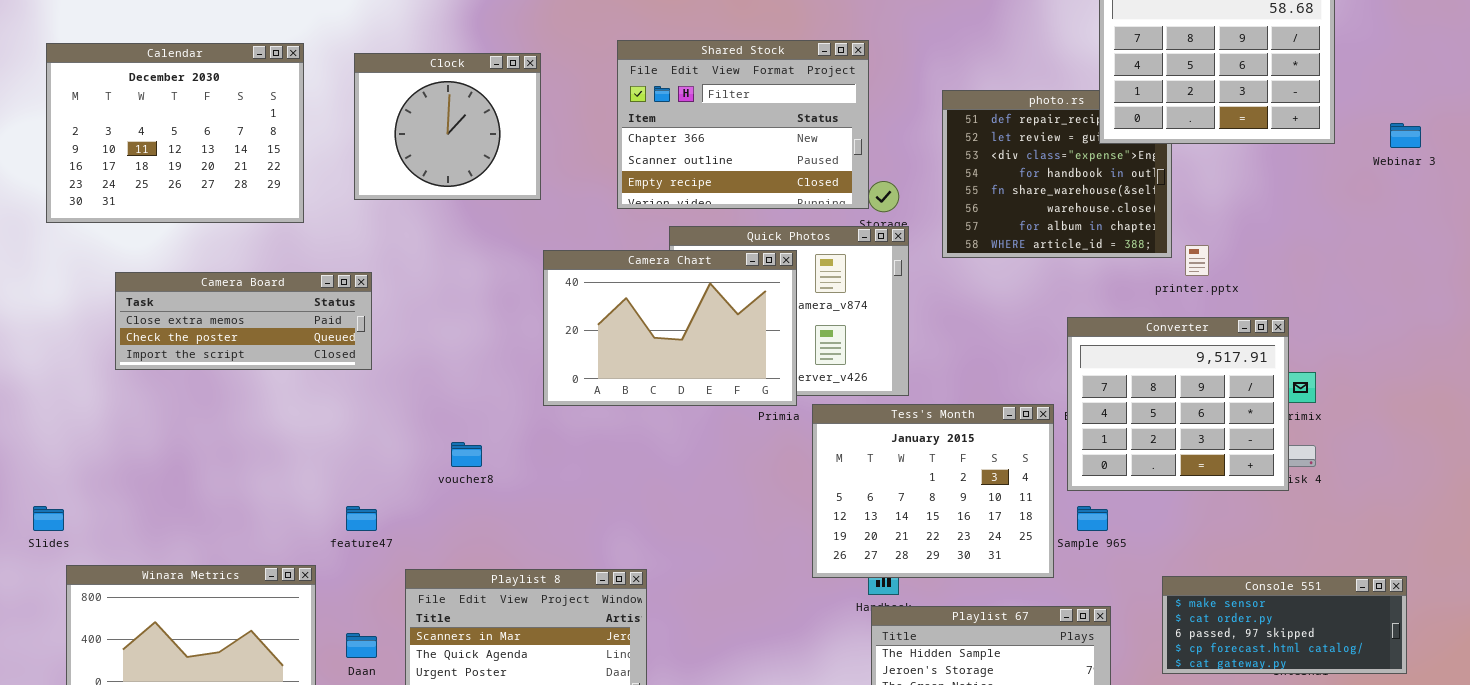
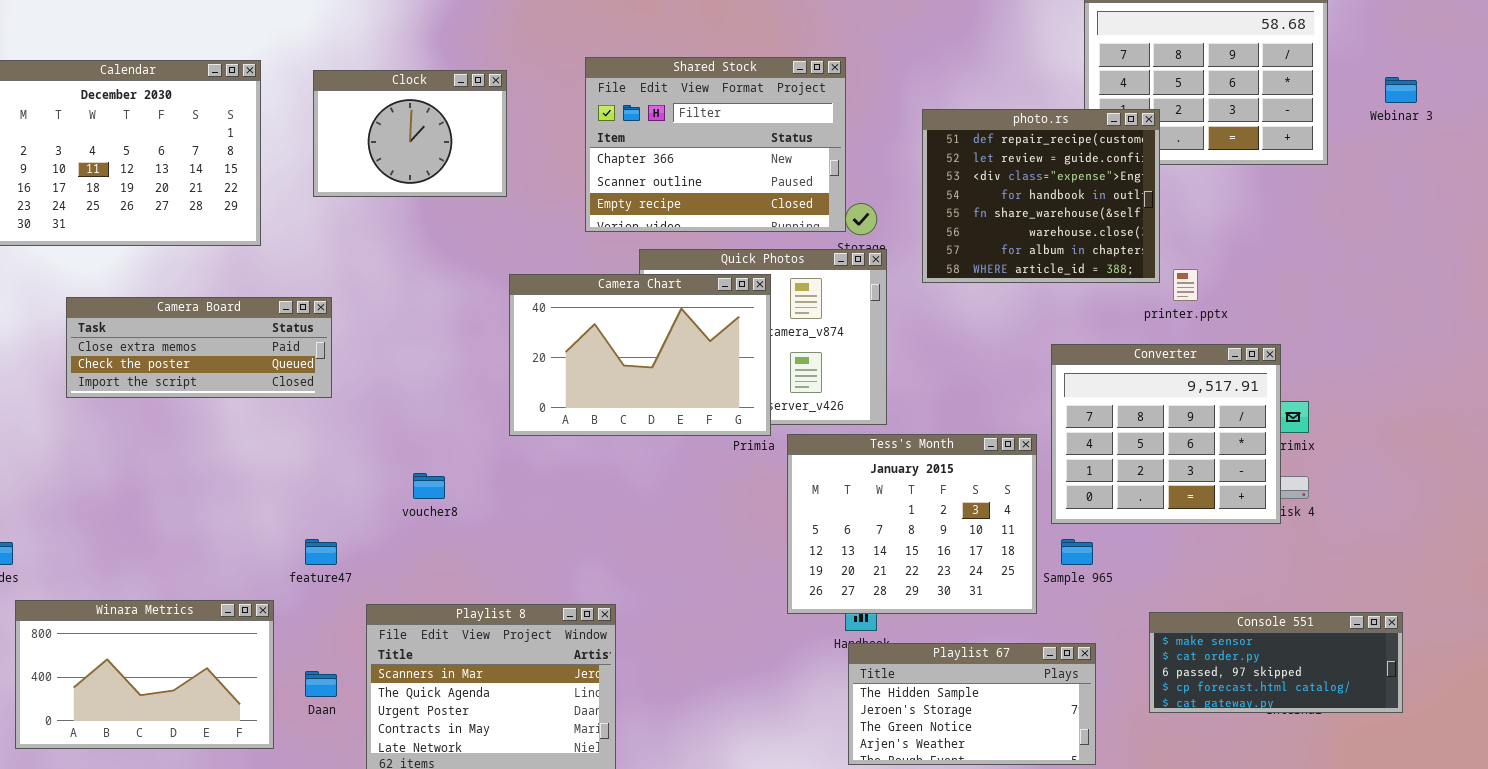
Clock: [354,53,541,200] -> [313,70,507,197], resized
photo.rs: [942,90,1172,258] -> [922,109,1160,283], raised
Webinar 3: [1390,123,1421,148] -> [1385,77,1417,103], moved

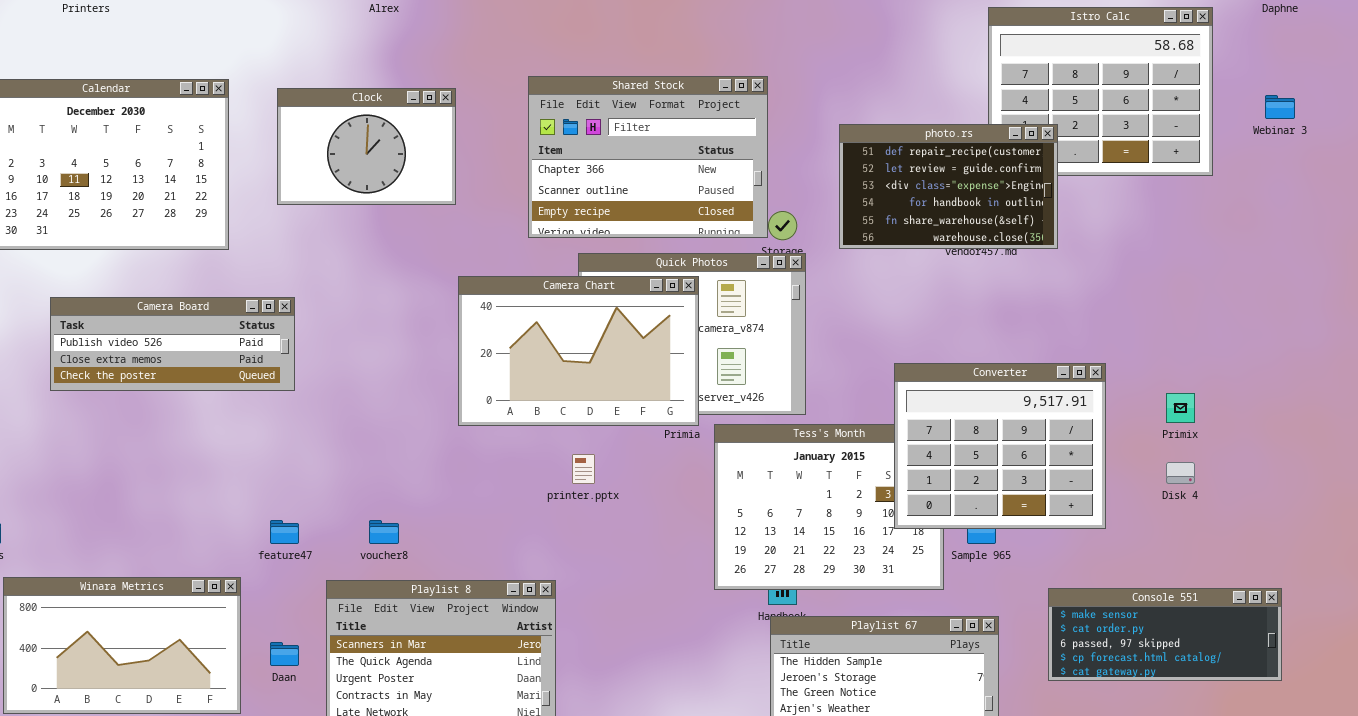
photo.rs: [922,109,1160,283] -> [839,124,1058,249], resized
printer.pptx: [1173,269,1198,301] -> [572,454,595,484], moved
Camera Board: [66,297,332,398] -> [50,297,295,391], scrolled up 1 row
Converter: [1051,344,1281,524] -> [894,363,1106,529], moved
voucher8: [413,473,445,499] -> [369,520,399,544], moved

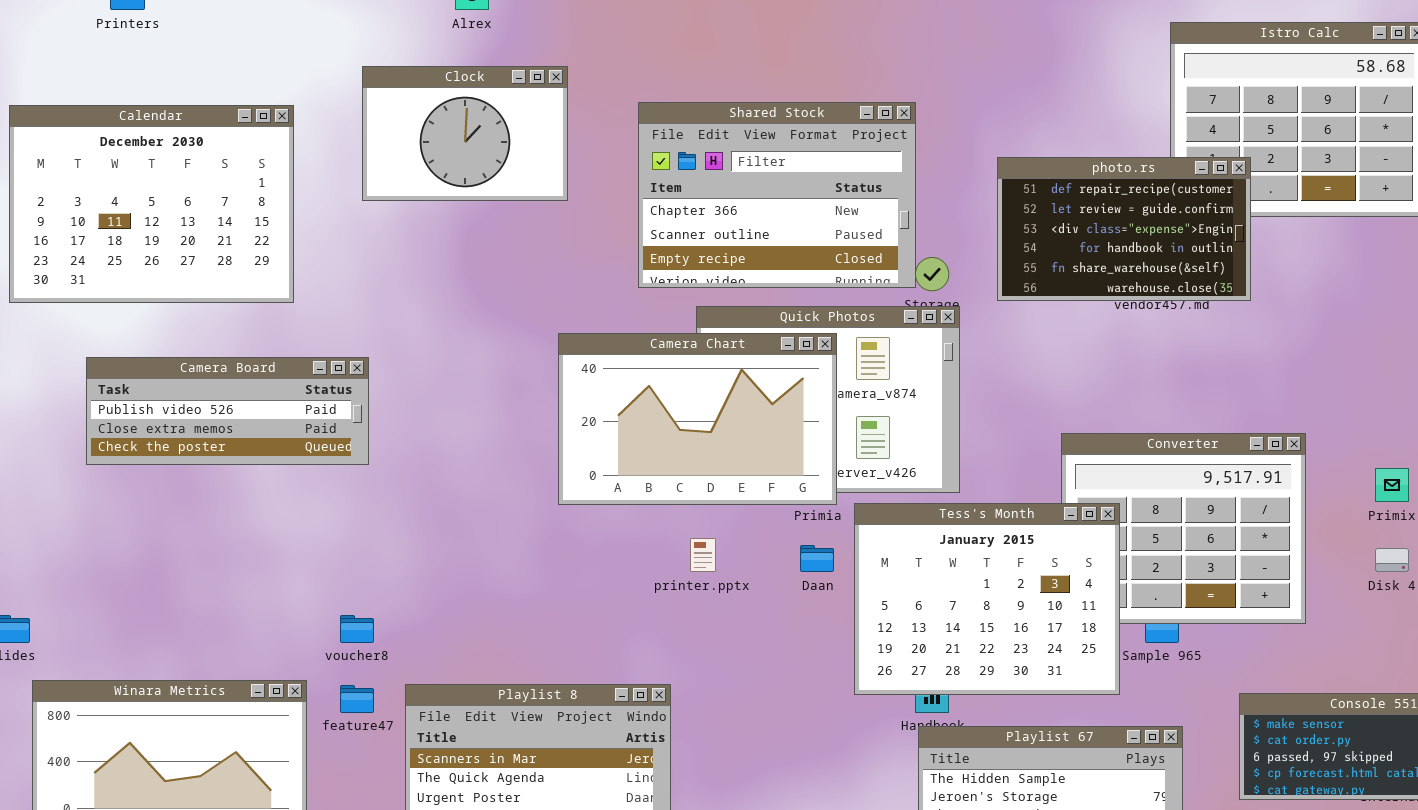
Clock: [277,88,456,205] -> [362,66,568,201], moved
Tess's Month: [714,424,944,590] -> [854,503,1120,695], raised
feature47: [270,520,299,544] -> [340,685,374,713], moved
voucher8: [369,520,399,544] -> [340,615,374,643], moved
Daan: [270,642,299,666] -> [800,545,834,572], moved

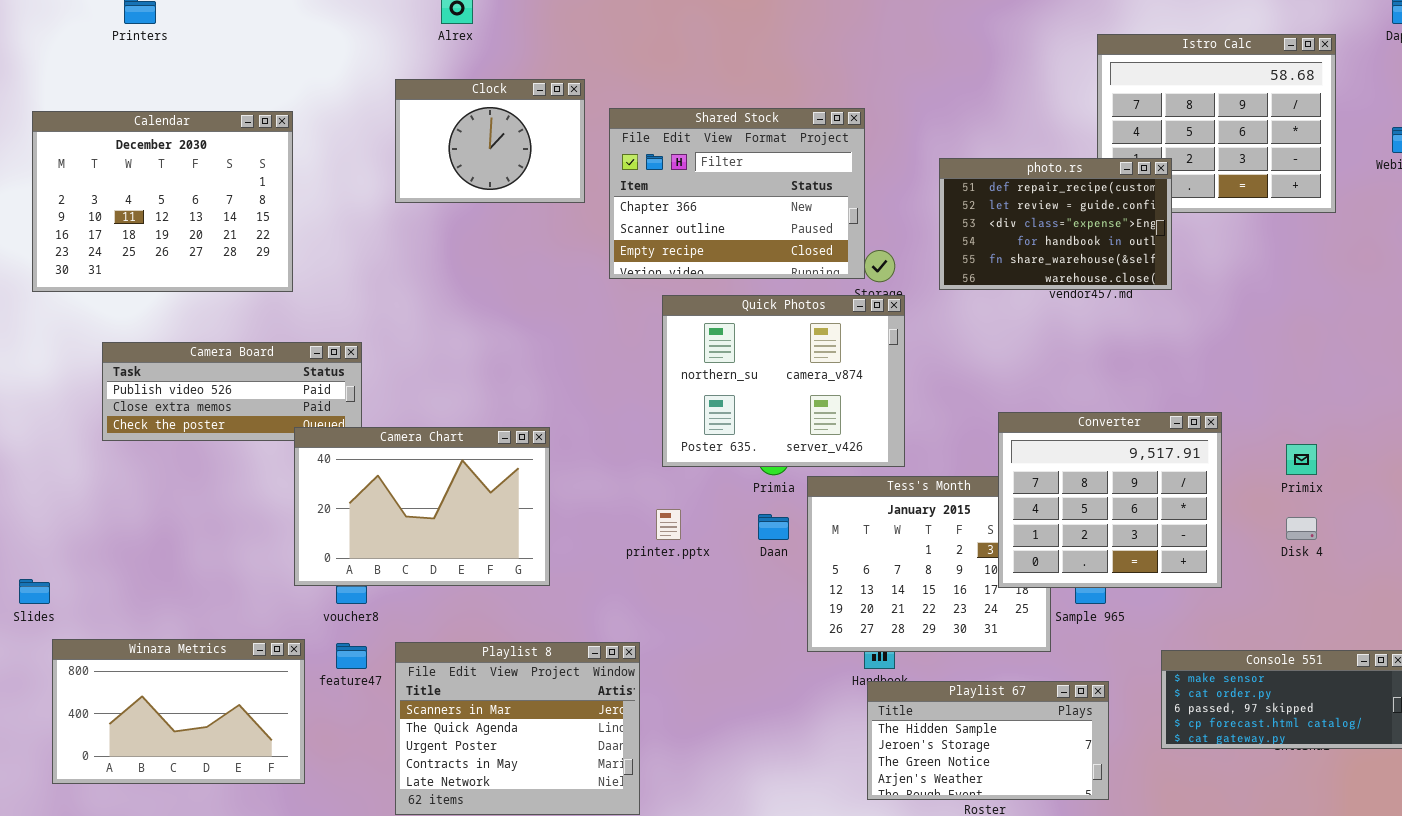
Clock: [362,66,568,201] -> [395,79,585,203], moved
Camera Chart: [558,333,837,505] -> [294,427,550,586], moved
Converter: [1061,433,1306,624] -> [998,412,1222,588], raised

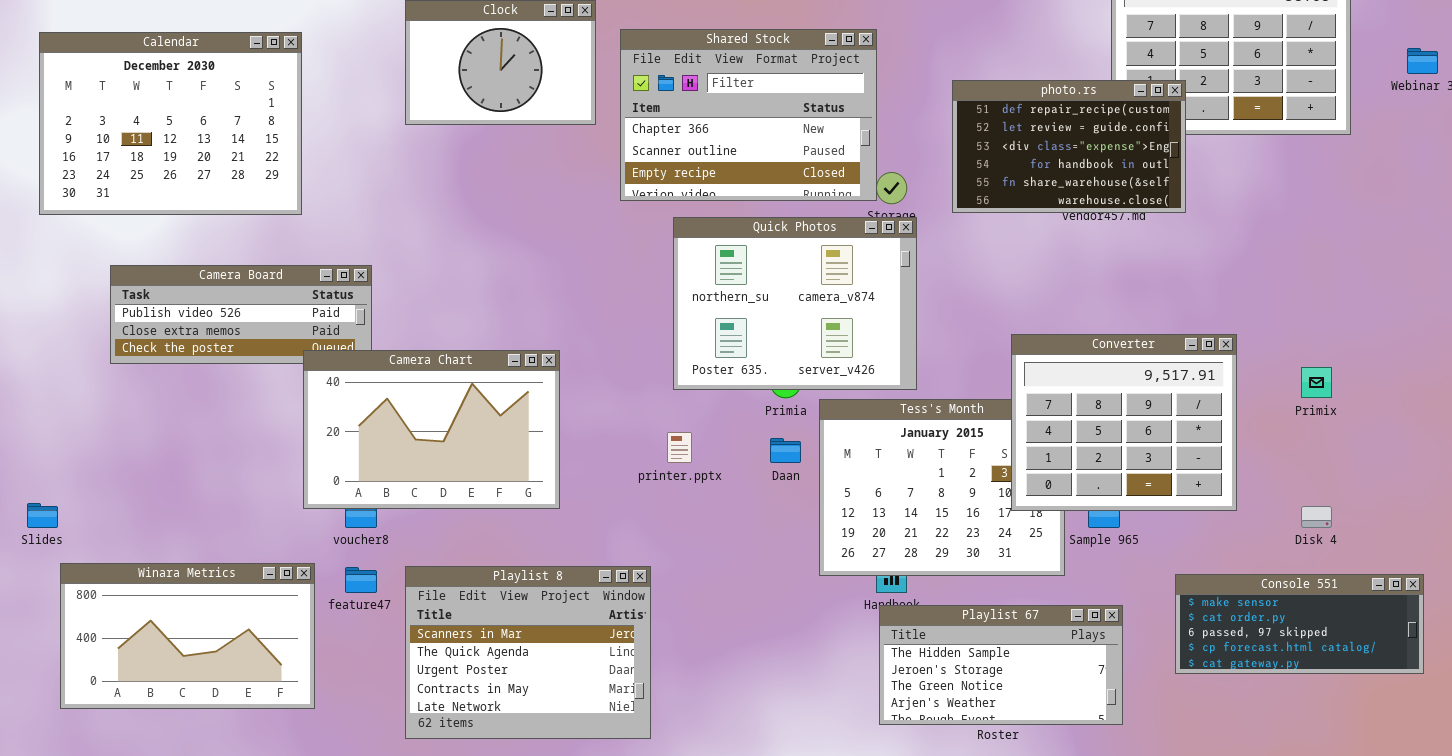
Disk 4: [1286,517,1317,540] -> [1301,506,1332,528], moved

